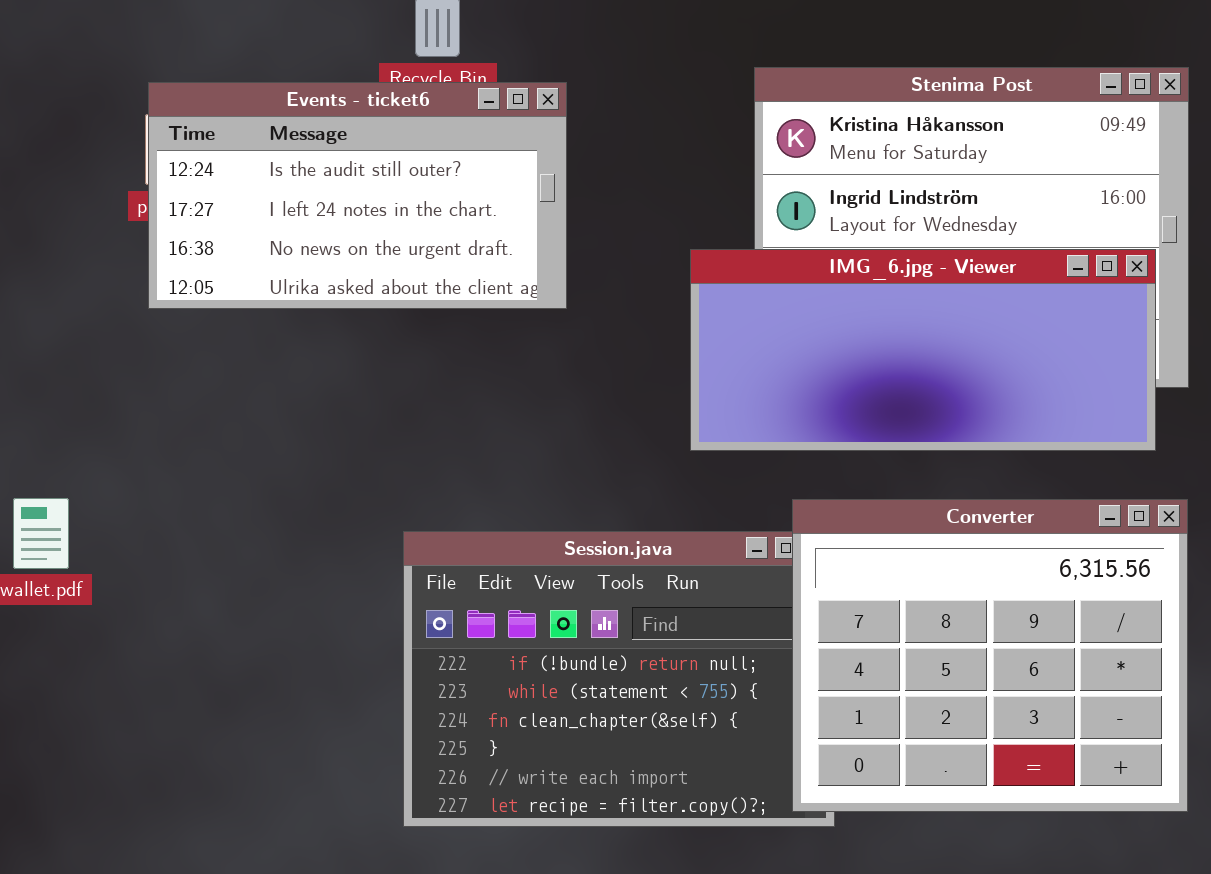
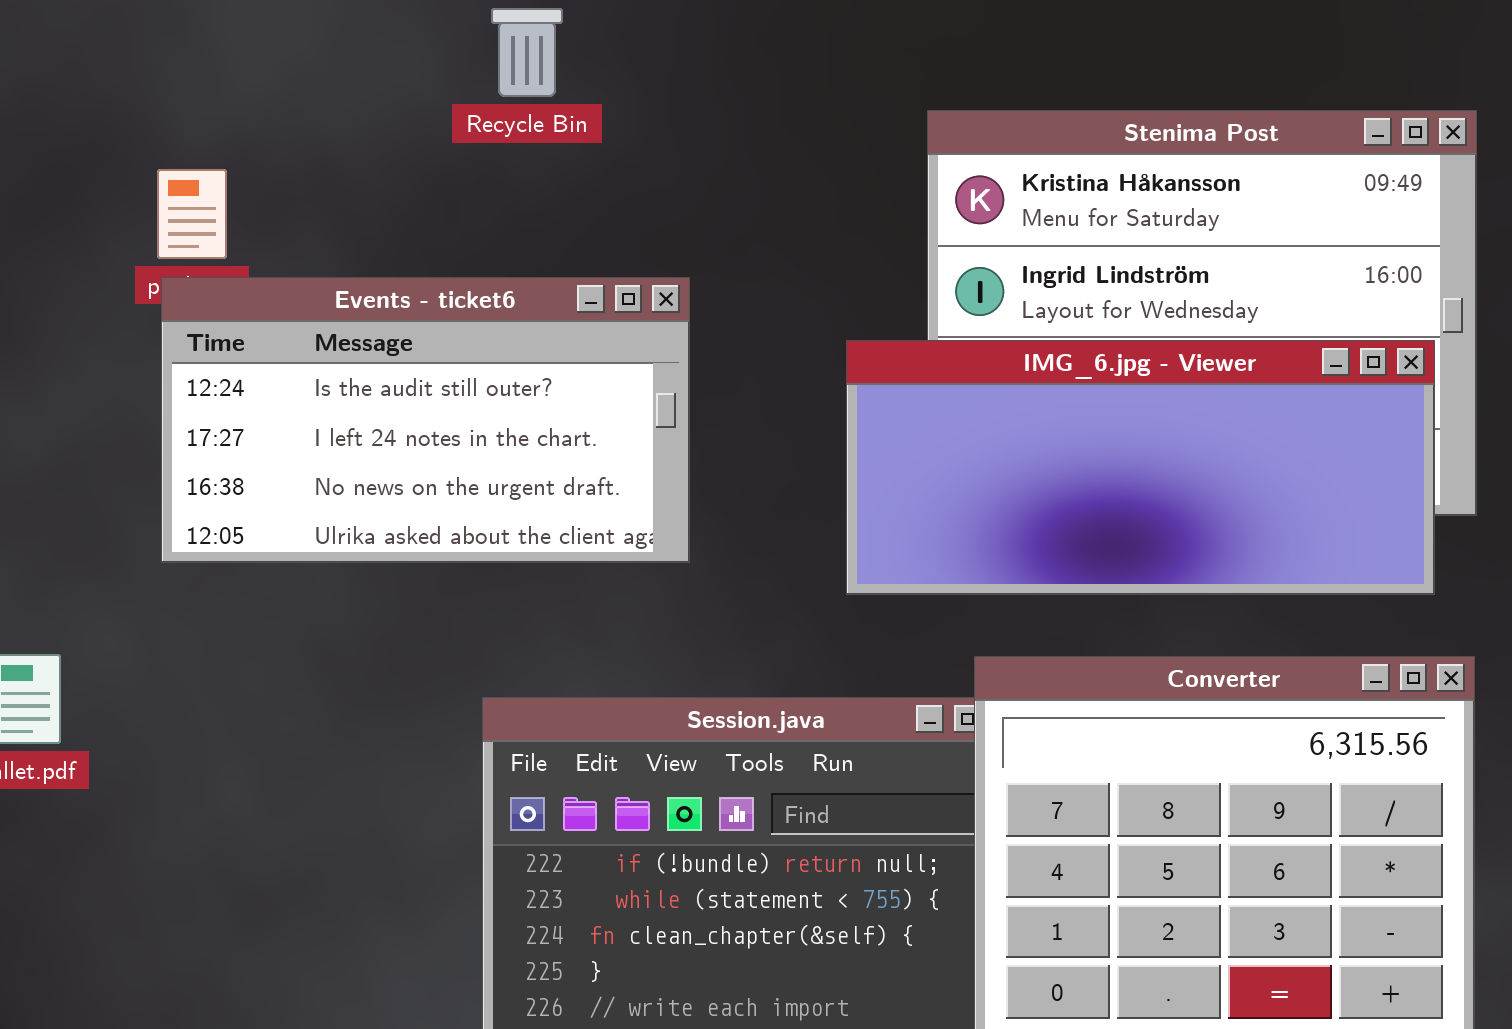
Events - ticket6: [148,82,567,309] -> [161,277,690,563], moved

